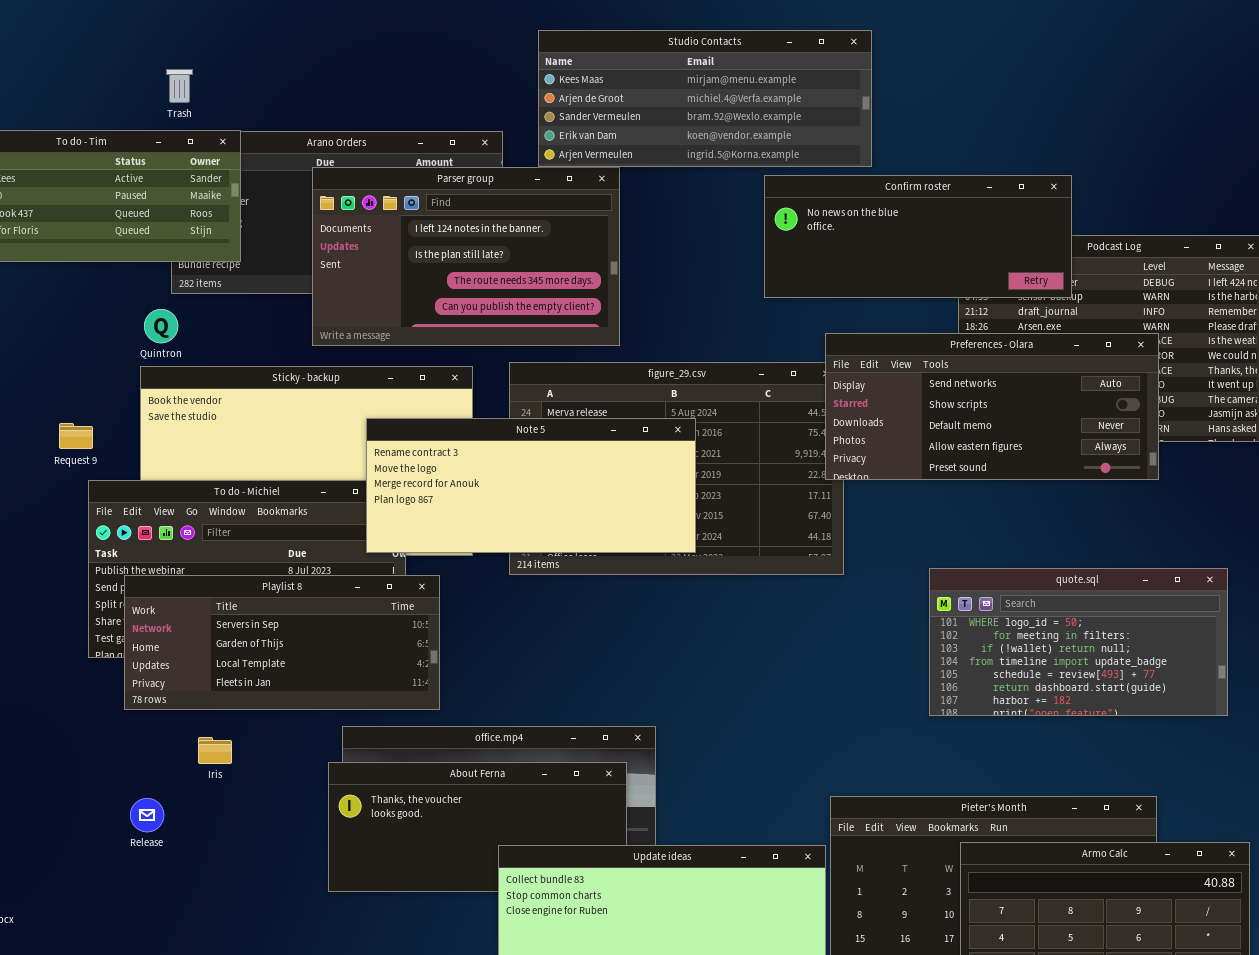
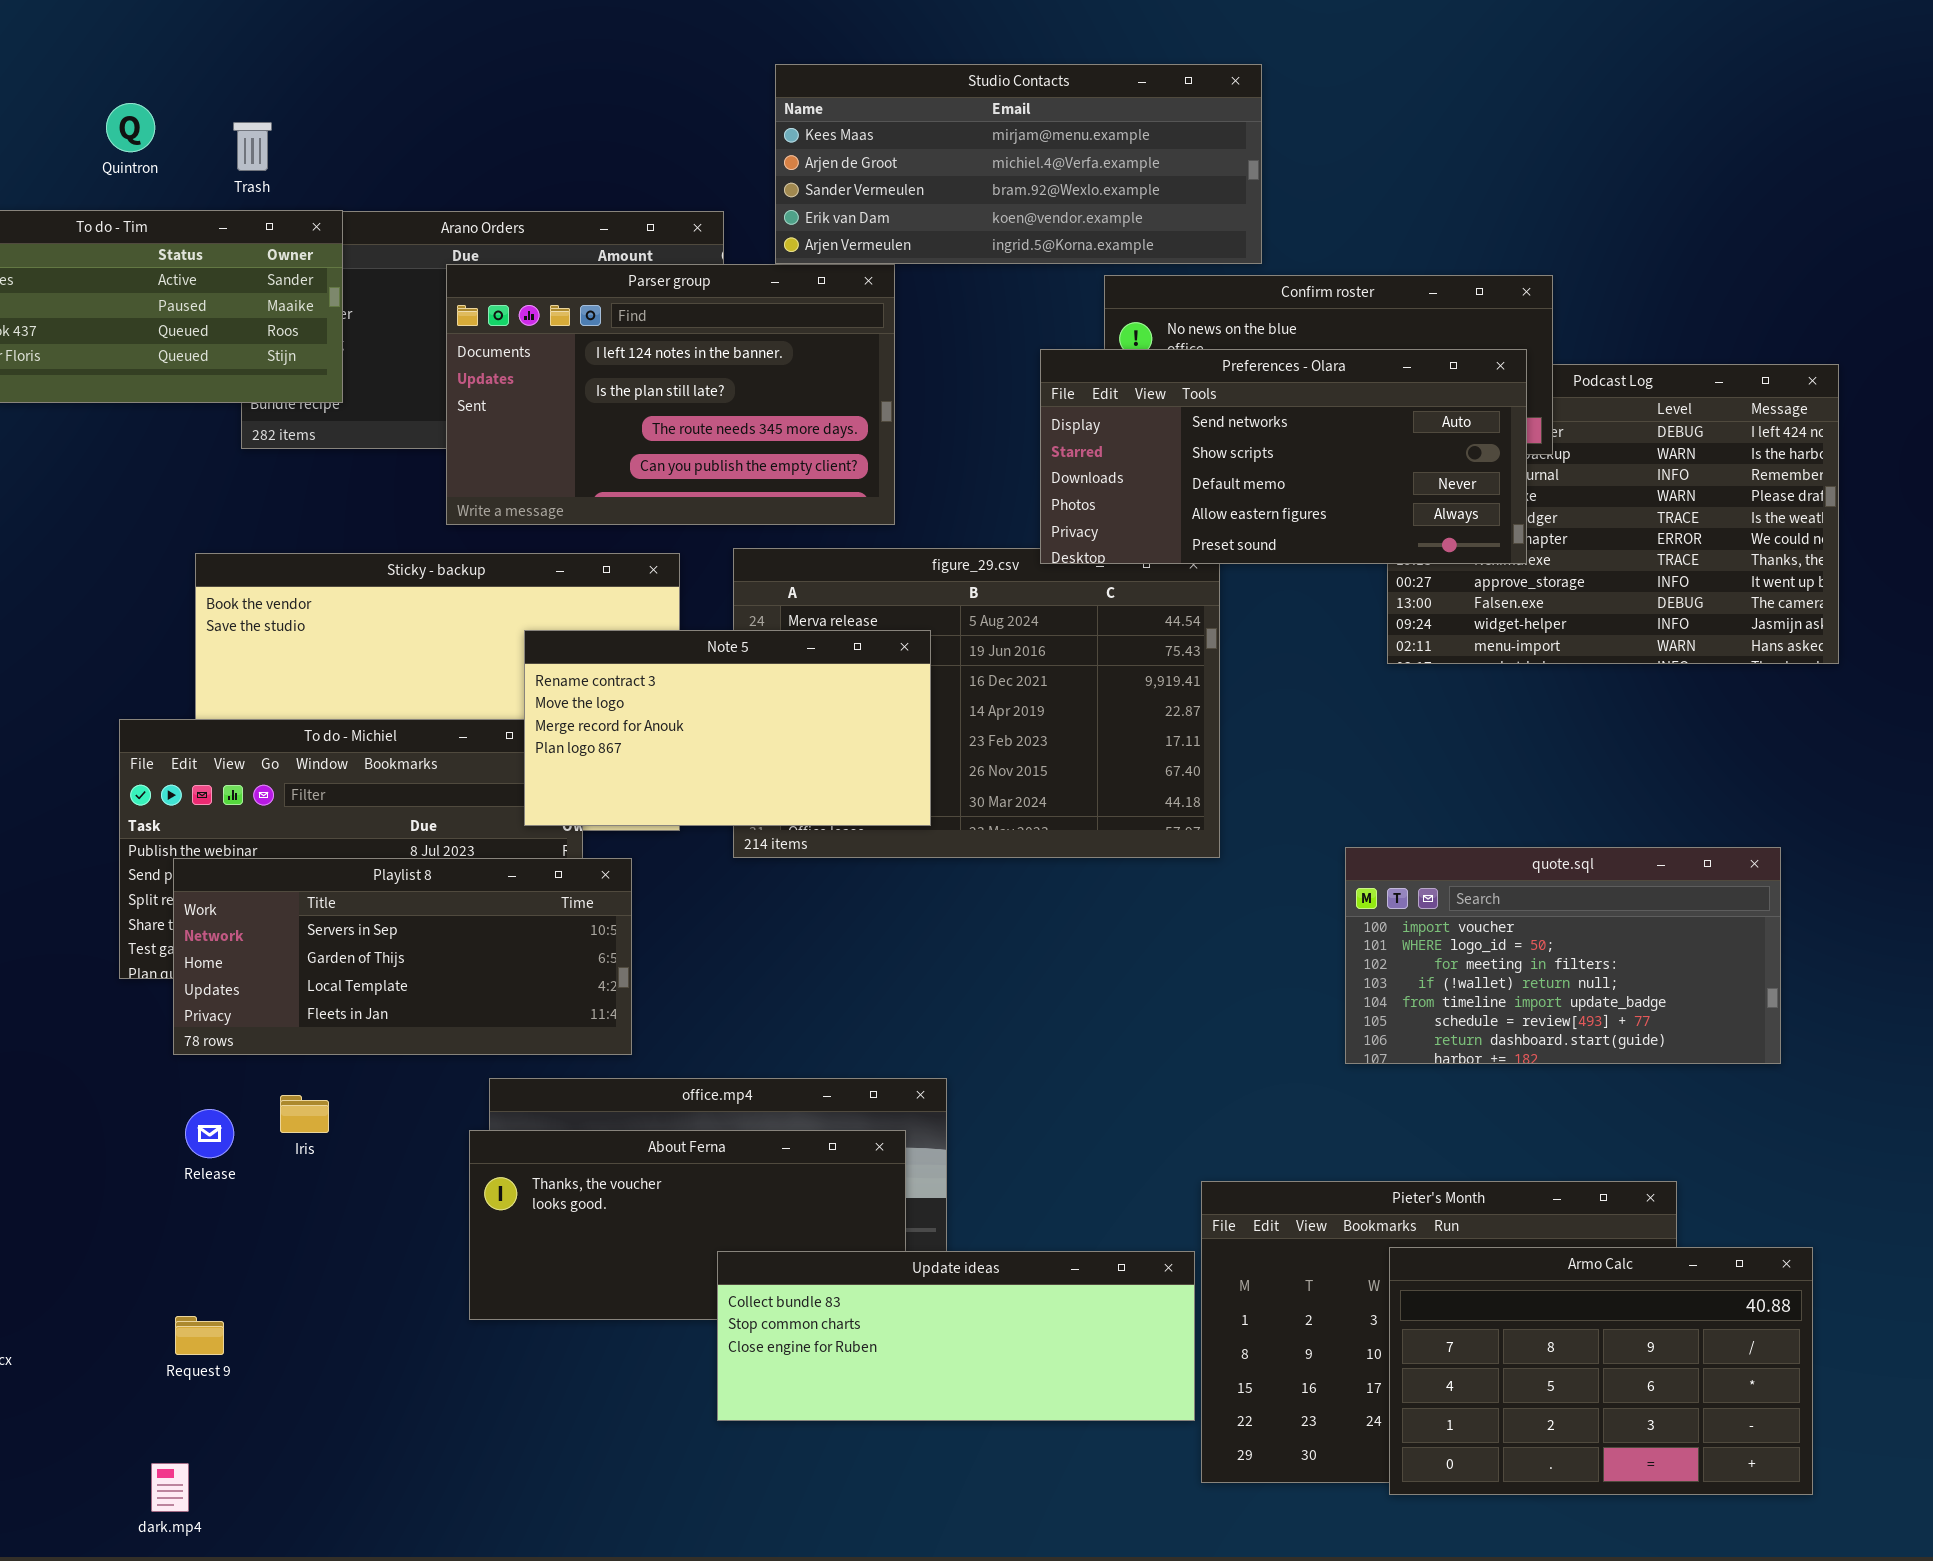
Quintron: [144,309,178,343] -> [106,103,155,152], moved
Preferences - Olara: [825,333,1159,480] -> [1040,349,1527,564], moved
Note 5: [366,418,696,553] -> [524,630,931,826], resized
Request 9: [59,423,93,449] -> [175,1316,224,1355], moved
quote.sql: [929,568,1228,716] -> [1345,847,1781,1064], scrolled up 1 row
Release: [130,798,164,832] -> [185,1109,234,1158], moved

